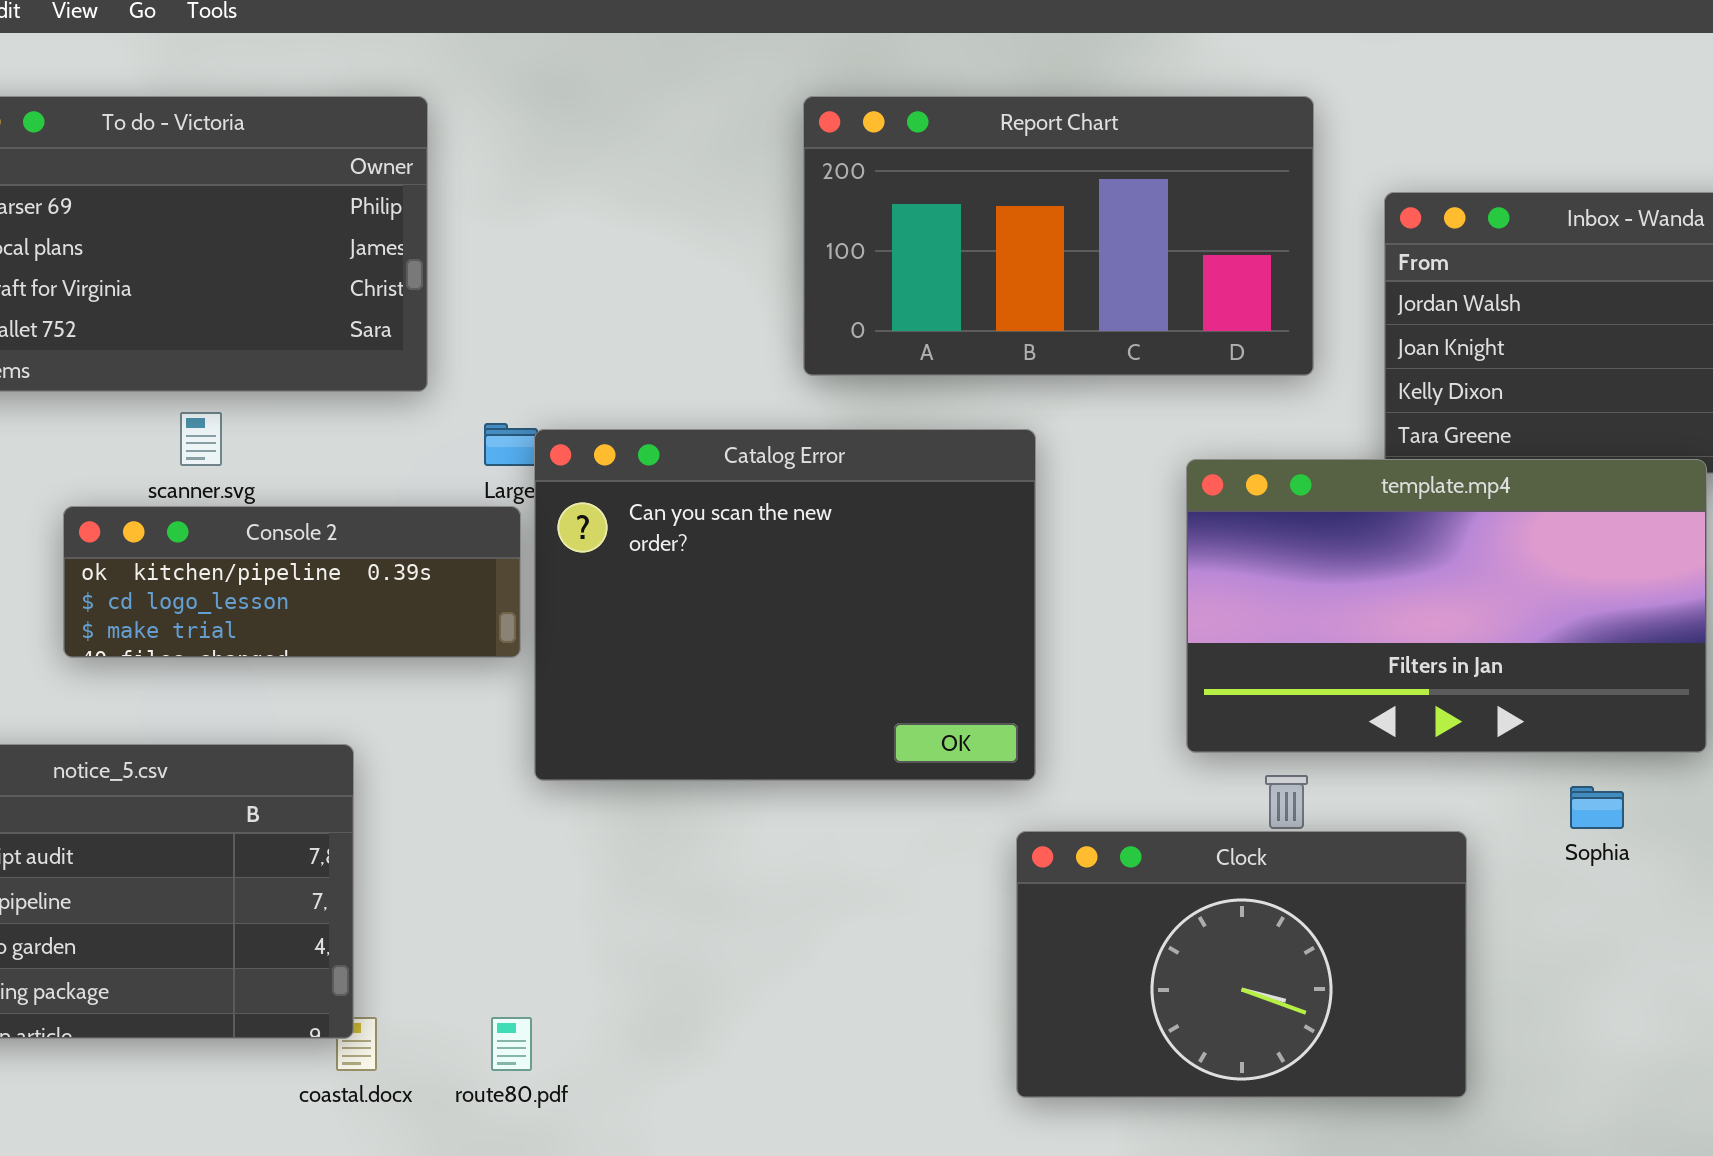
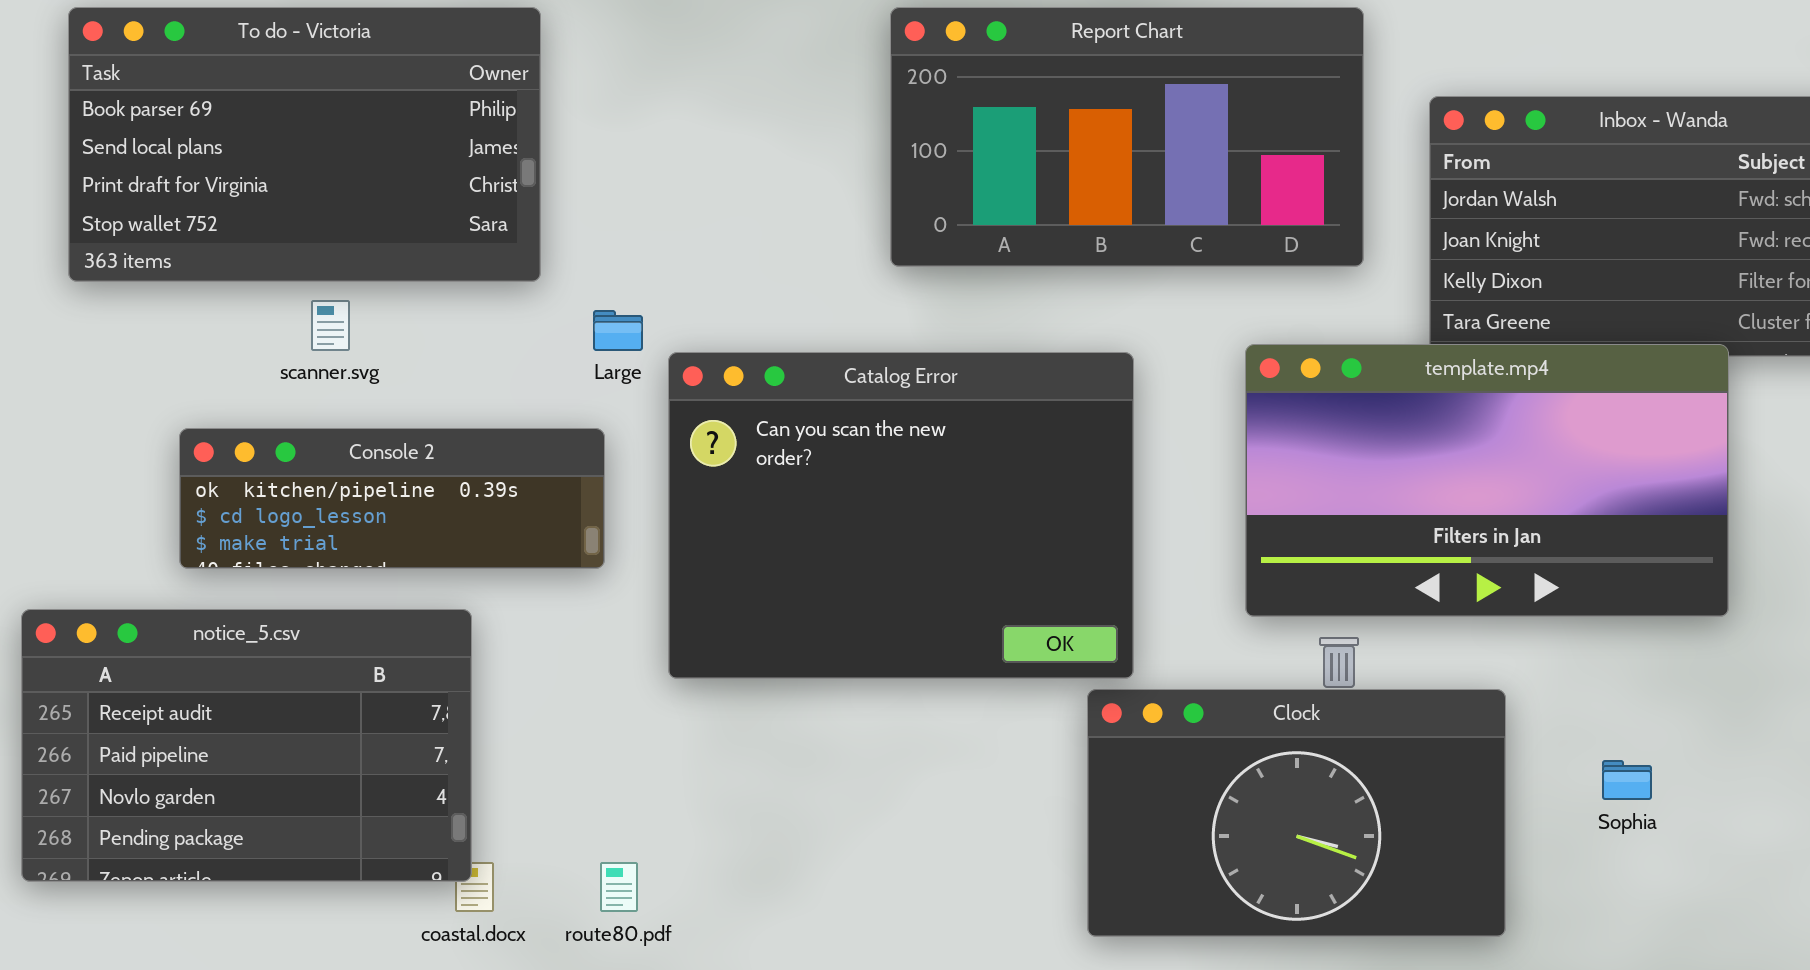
Catalog Error: [534,429,1036,781] -> [668,352,1134,679], moved
Console 2: [63,506,521,658] -> [179,428,605,569], moved
Sophia: [1570,786,1624,829] -> [1602,760,1652,800], moved

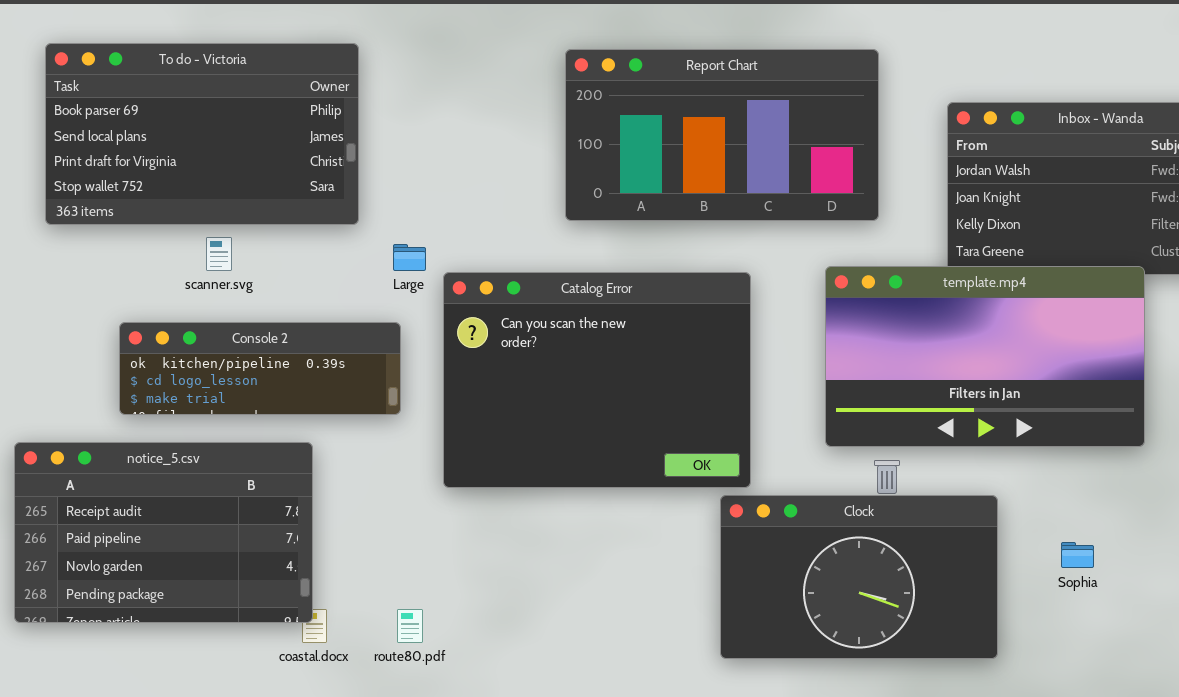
Report Chart: [890,7,1364,267] -> [565,49,879,221], moved

